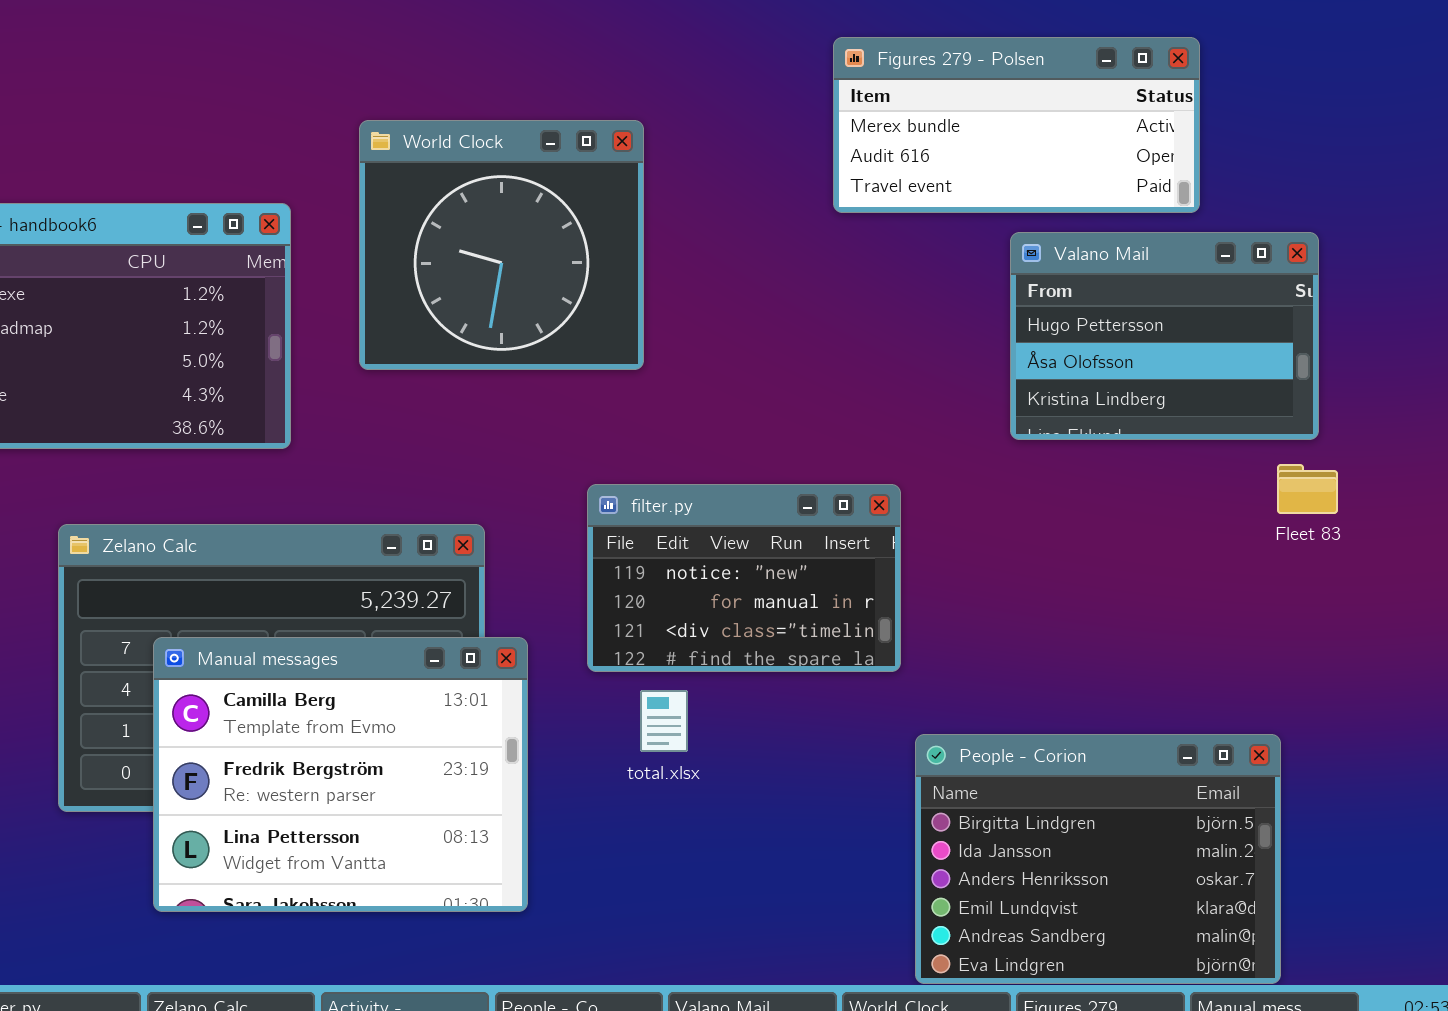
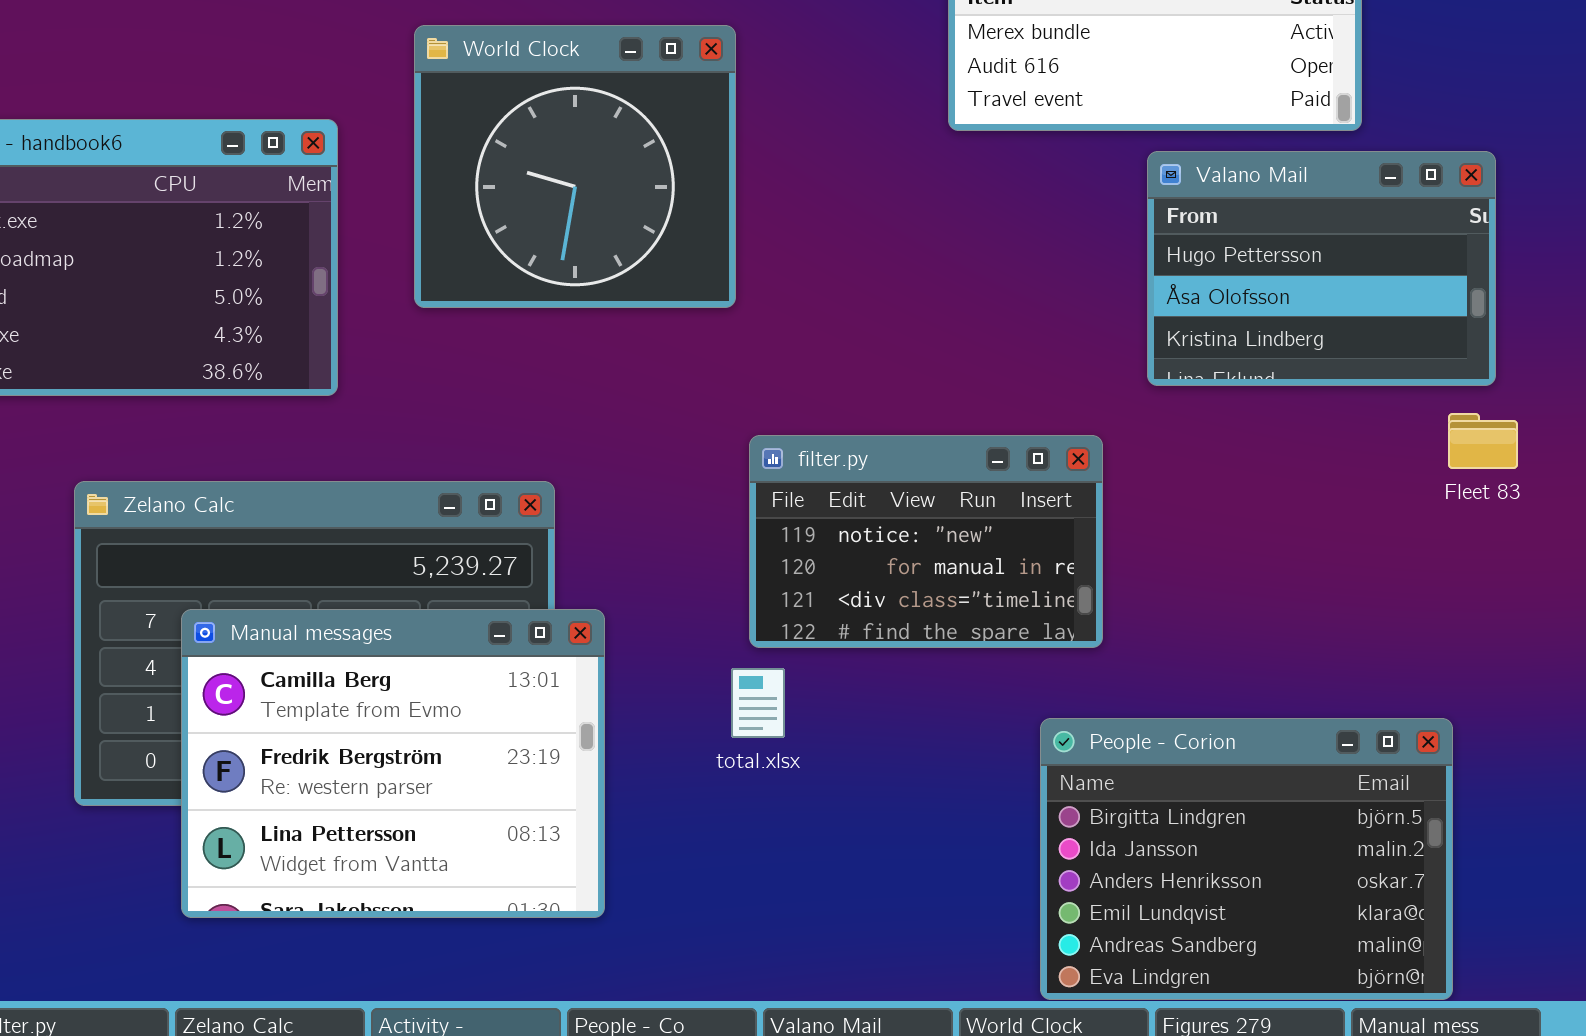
filter.py: [587,484,901,672] -> [749,435,1103,648], moved

